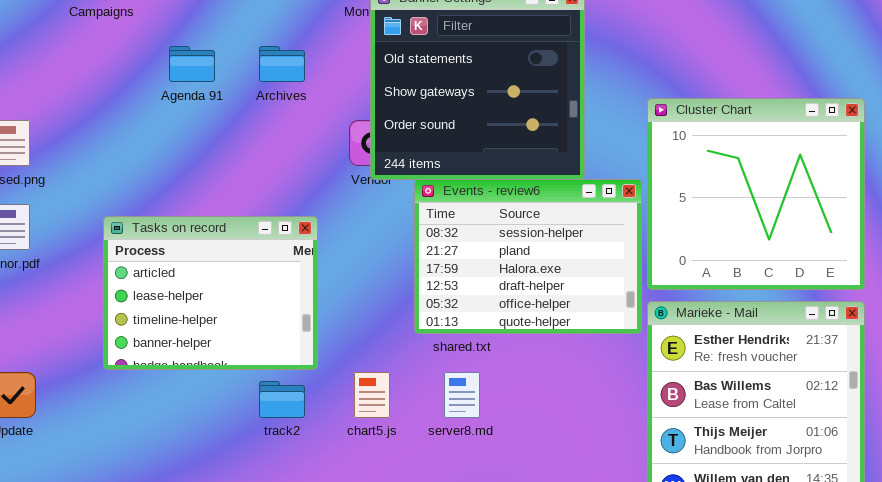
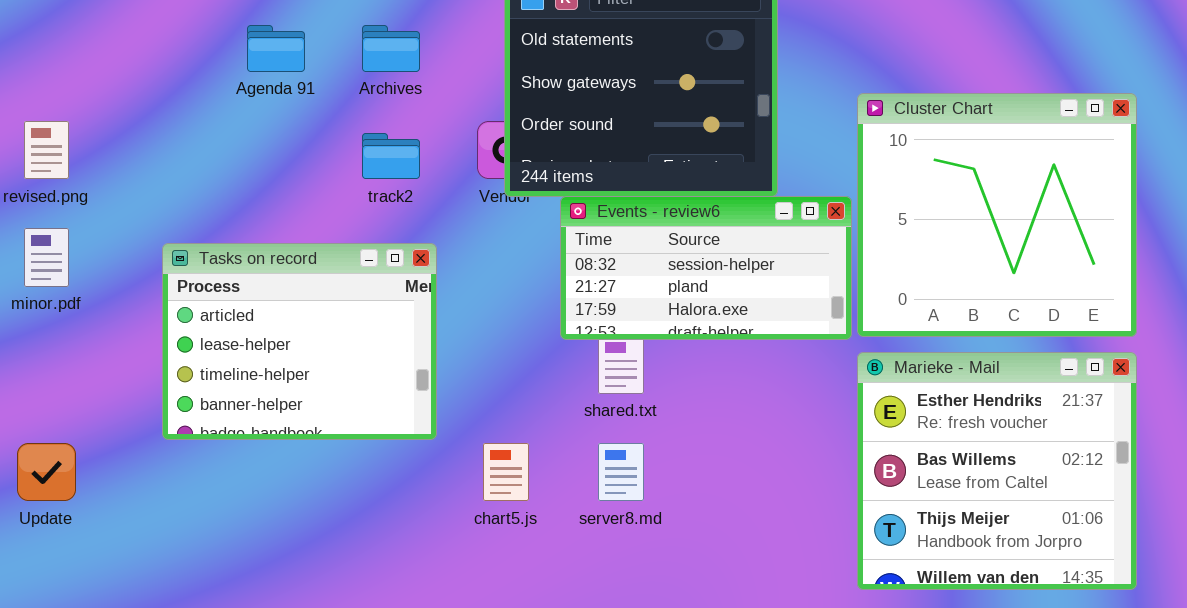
Events - review6: [414,179,642,334] -> [560,196,852,340], resized
track2: [259,381,305,418] -> [362,133,420,179], moved

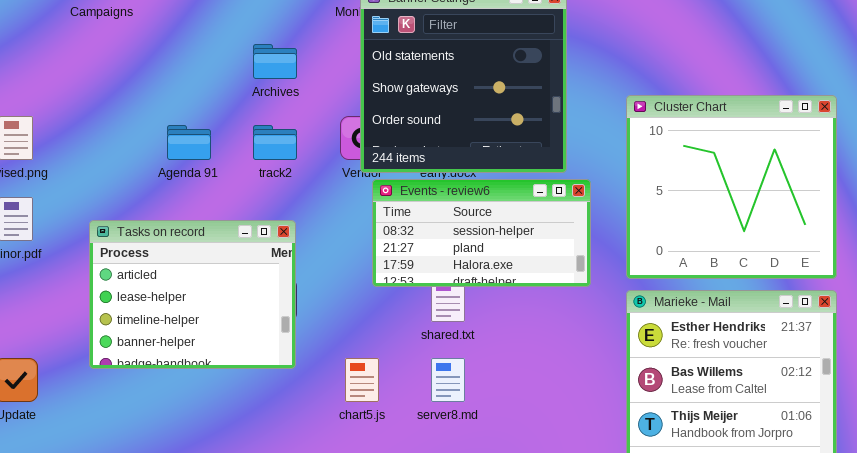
Agenda 91: [247,25,305,72] -> [167,125,211,160], moved
Events - review6: [560,196,852,340] -> [372,179,591,287], moved
Tasks on record: [162,243,437,440] -> [89,220,296,369], moved

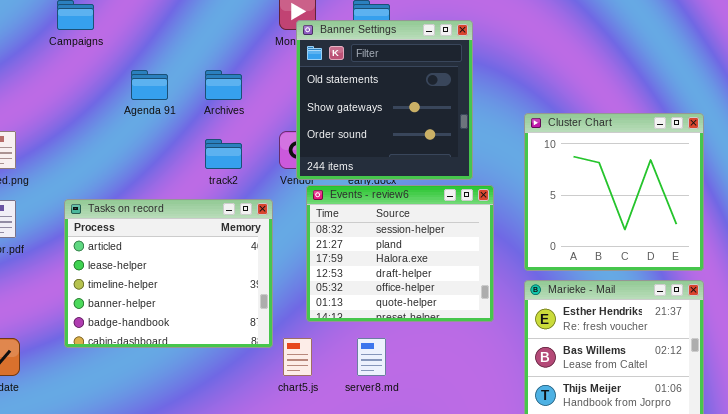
Agenda 91: [167,125,211,160] -> [131,70,168,100], moved
Events - review6: [372,179,591,287] -> [306,185,494,322], resized
Tasks on record: [89,220,296,369] -> [64,199,273,348], resized

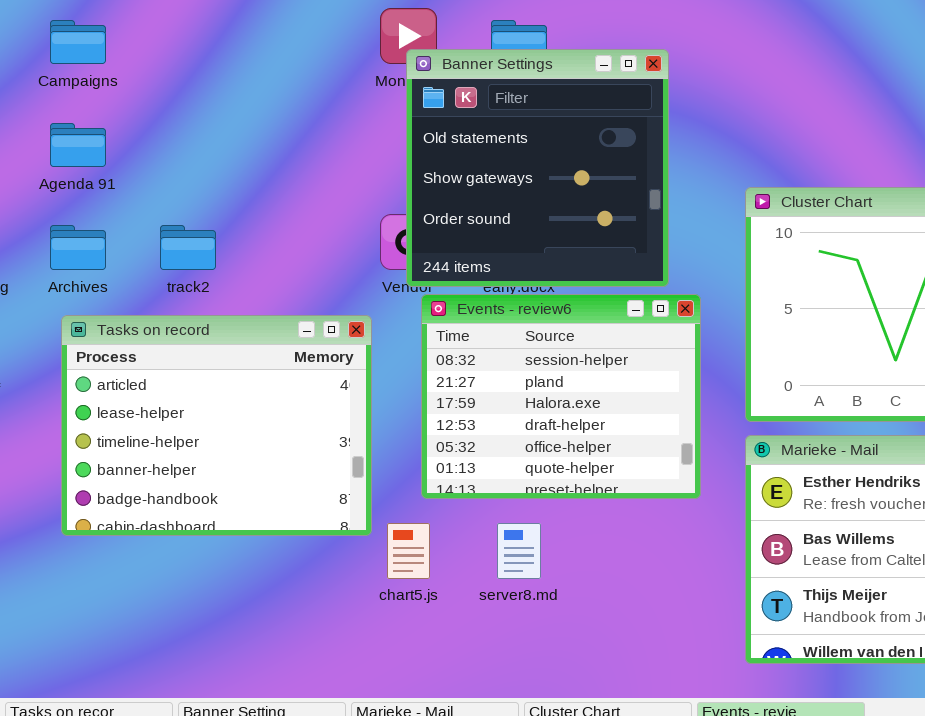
Agenda 91: [131,70,168,100] -> [50,123,106,167], moved
Archives: [205,70,242,100] -> [50,225,106,270], moved
track2: [205,139,242,169] -> [160,225,216,270], moved

